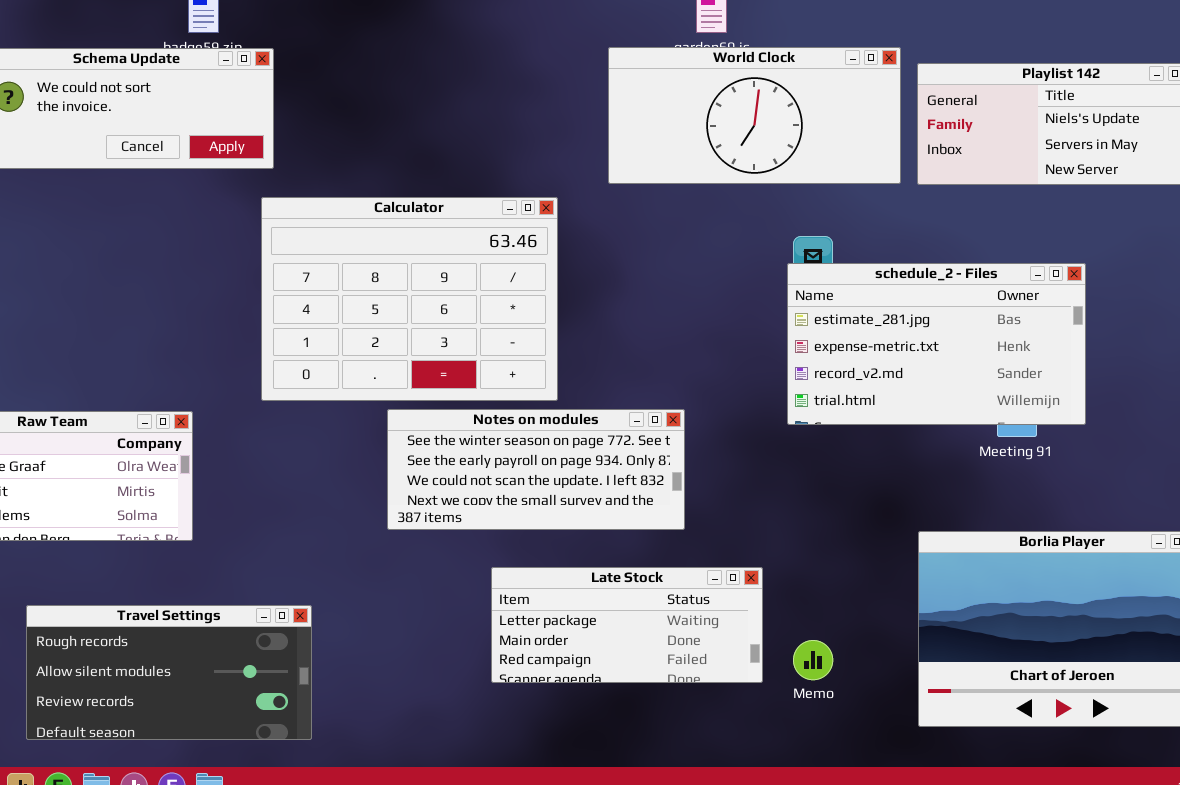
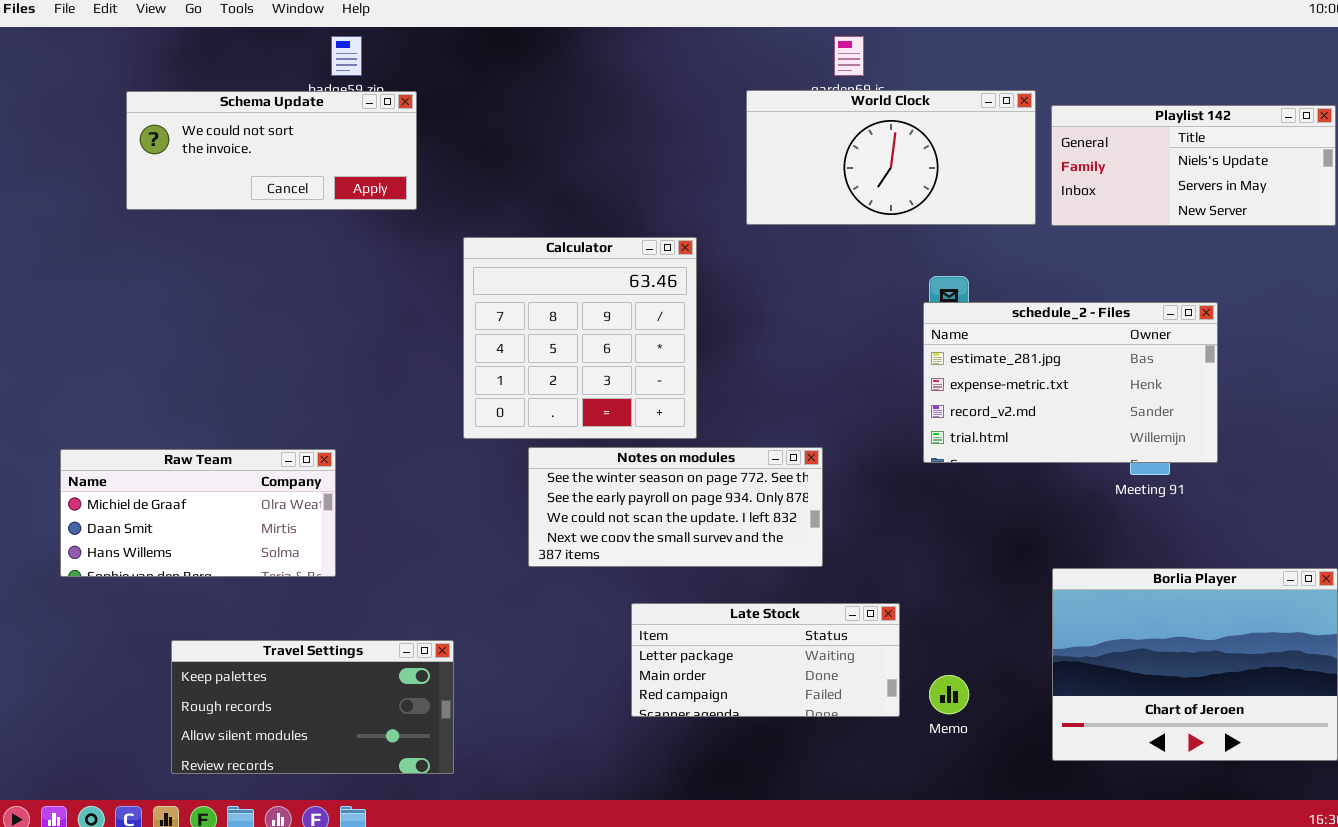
Calculator: [261,197,558,401] -> [463,237,697,439], resized
Travel Settings: [26,605,312,740] -> [171,640,454,774], scrolled up 1 row

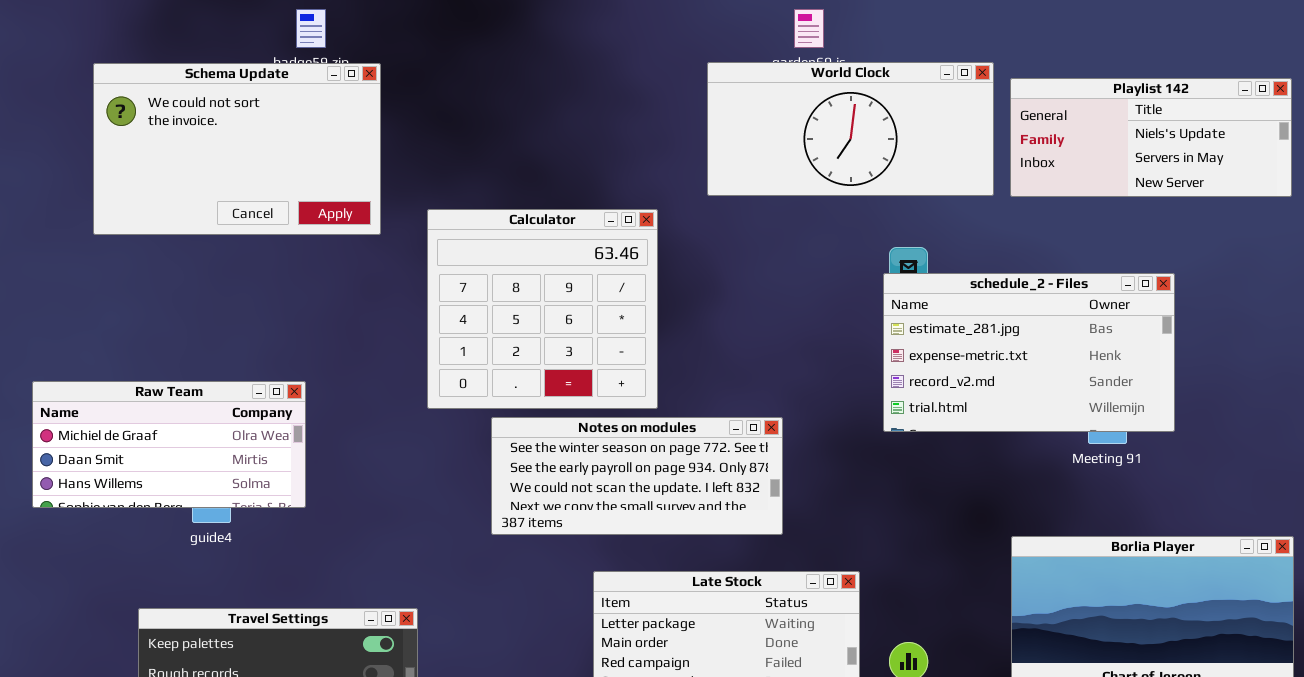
Schema Update: [126,91,417,210] -> [93,63,381,235], resized
Raw Team: [60,449,336,577] -> [32,381,306,508], moved

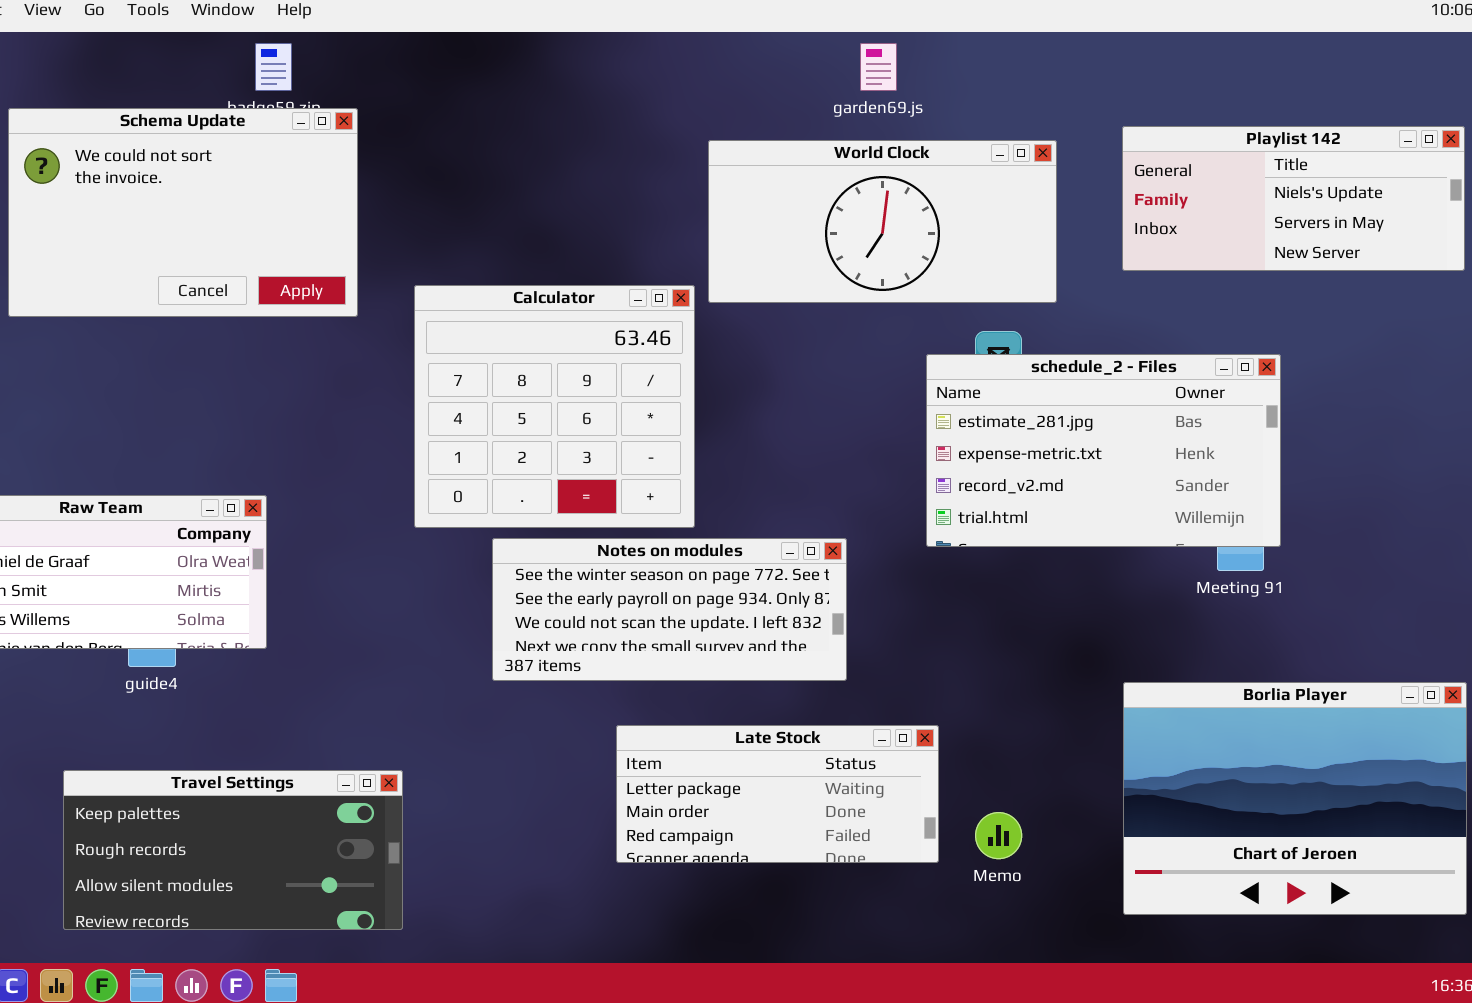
World Clock: [707,62,994,196] -> [708,140,1057,303], moved
schedule_2 - Files: [883,273,1175,432] -> [926,354,1281,547], moved

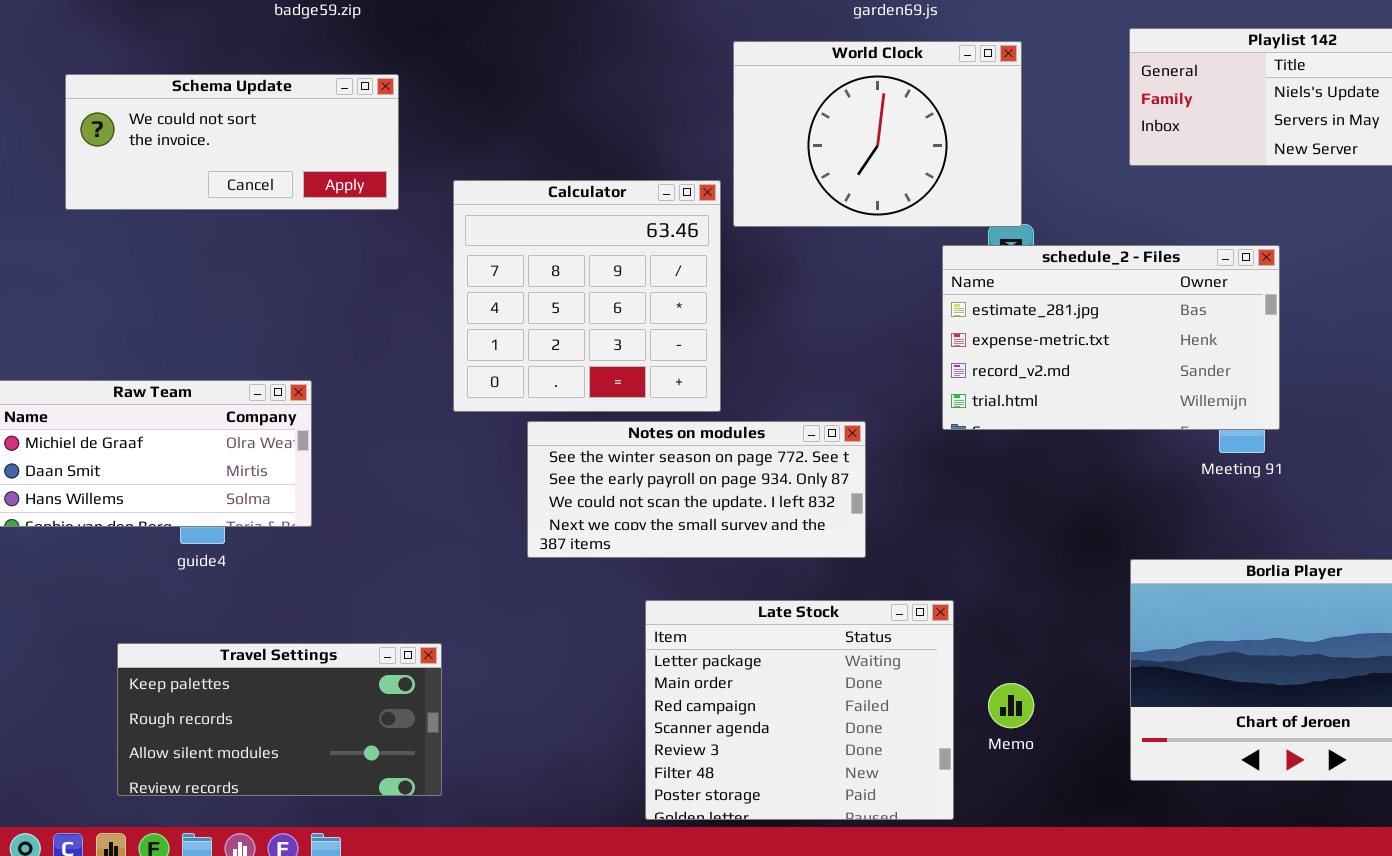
Schema Update: [8,108,358,317] -> [65,74,399,210], resized
World Clock: [708,140,1057,303] -> [733,41,1022,227], resized
Late Stock: [616,725,939,863] -> [645,600,954,820], resized

